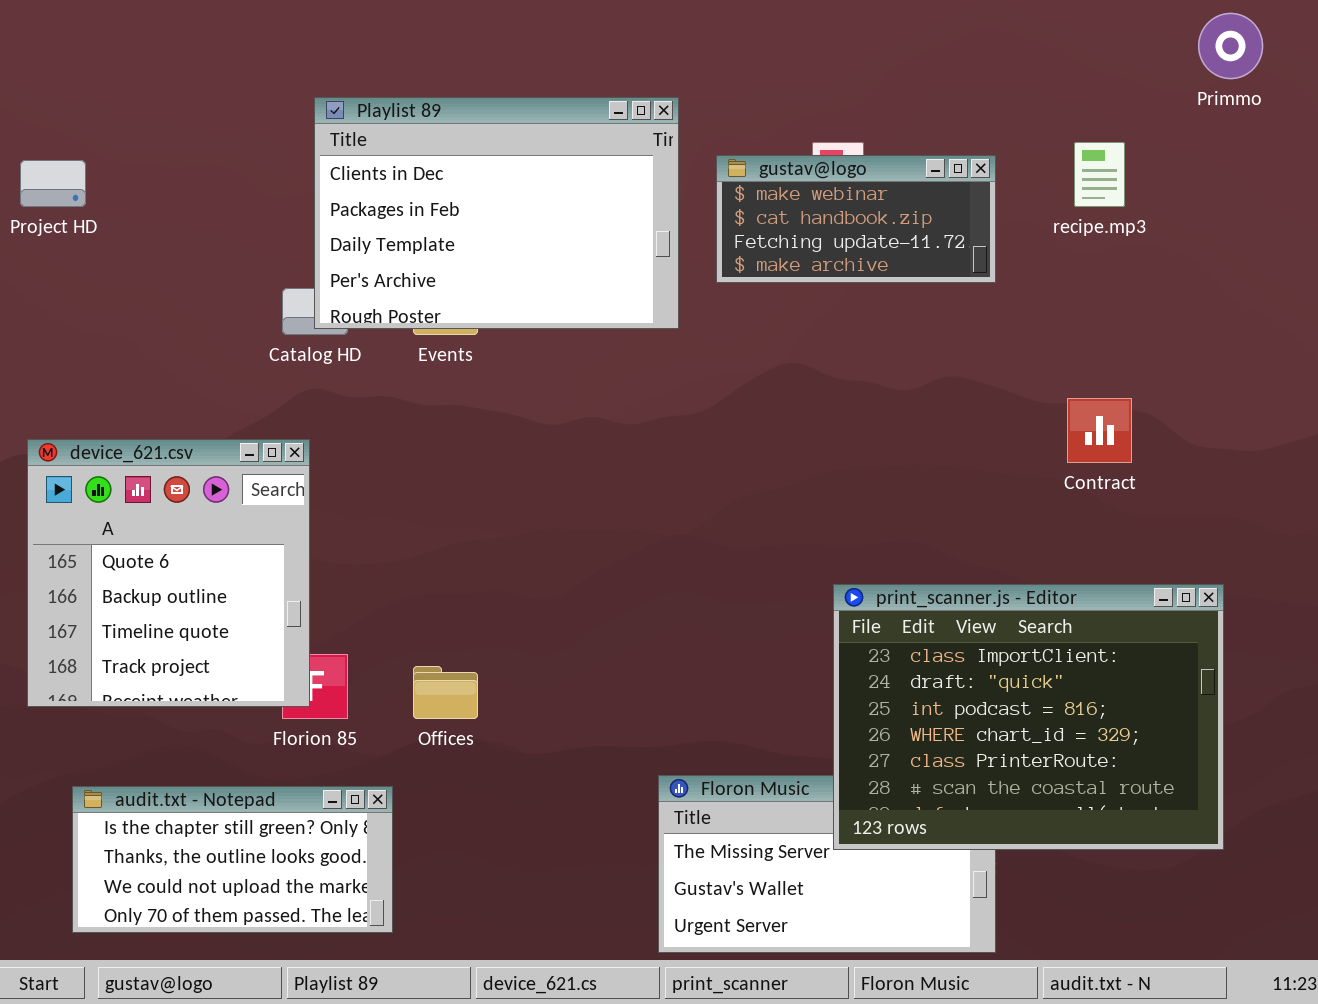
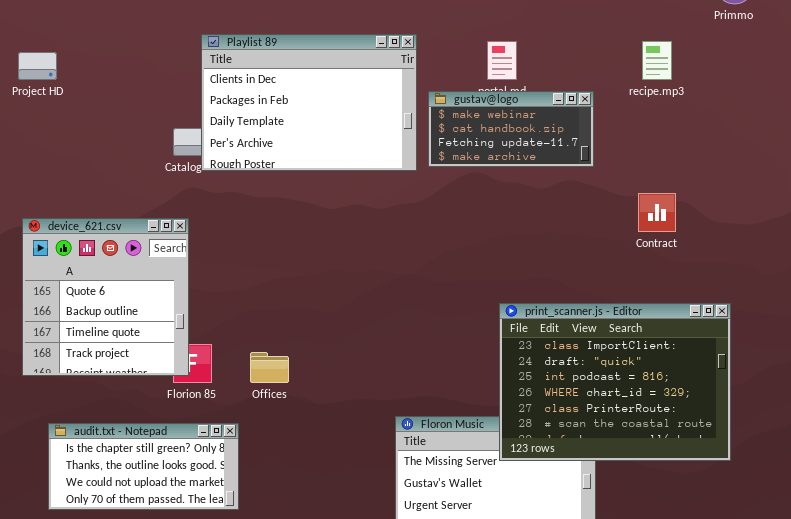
Playlist 89: [314,97,679,329] -> [201,34,417,171], moved
gustav@logo: [716,155,996,283] -> [428,91,594,167], moved

